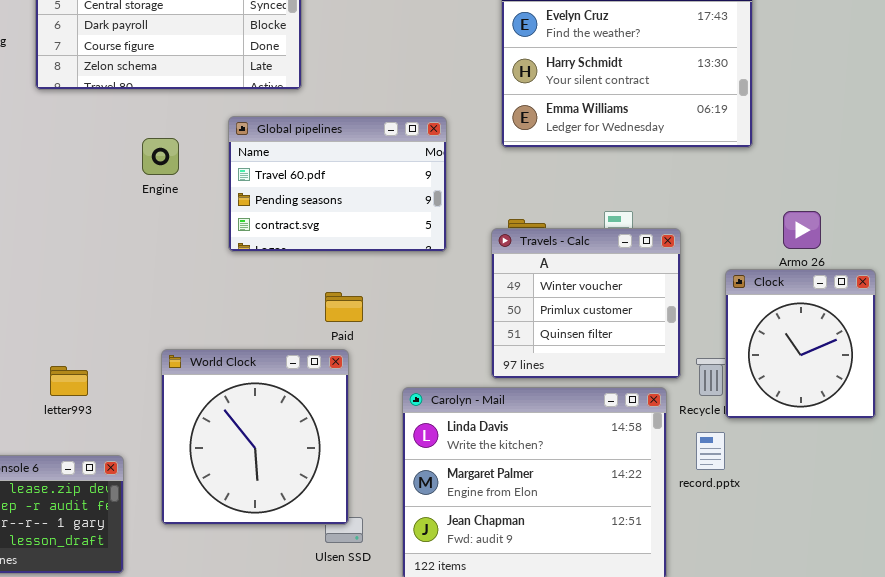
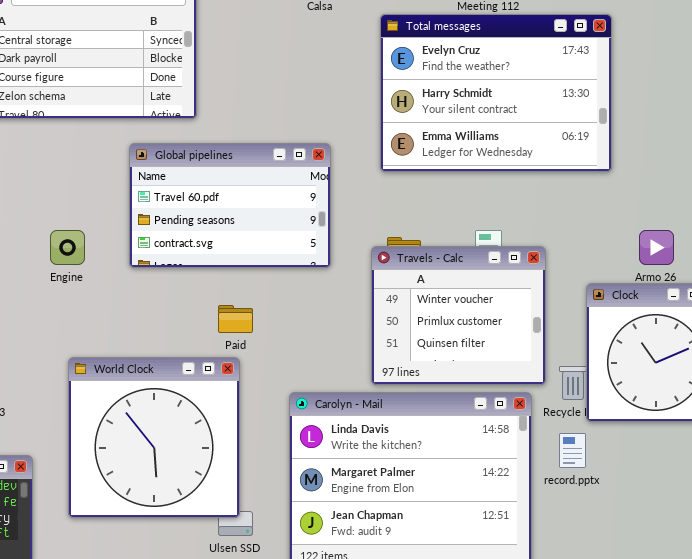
Engine: [142,138,179,175] -> [50,230,85,265], moved

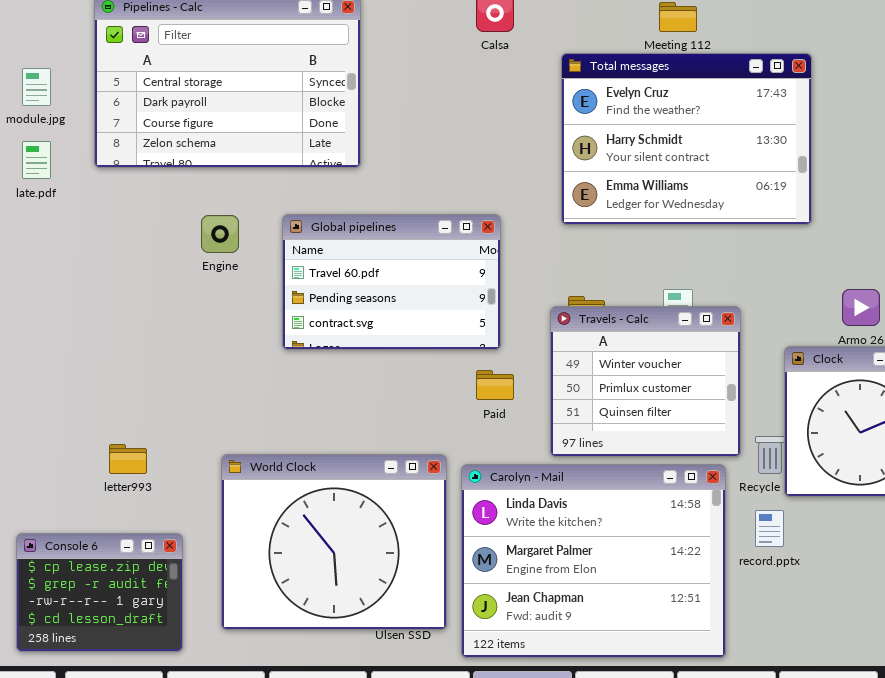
Global pipelines: [129,143,331,268] -> [282,214,501,350], moved
Engine: [50,230,85,265] -> [201,215,239,253], moved
Paid: [218,305,253,333] -> [476,370,514,400], moved
World Clock: [68,357,240,518] -> [221,454,447,630], moved, resized

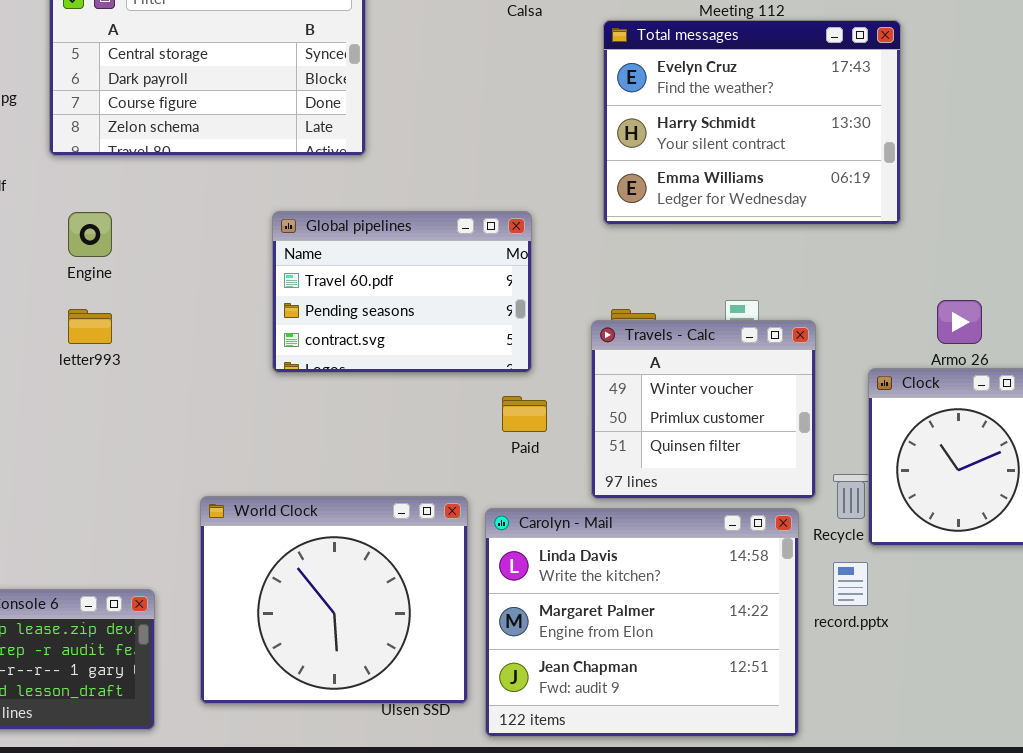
Engine: [201,215,239,253] -> [68,212,112,257], moved
letter993: [109,444,147,474] -> [68,309,112,344], moved

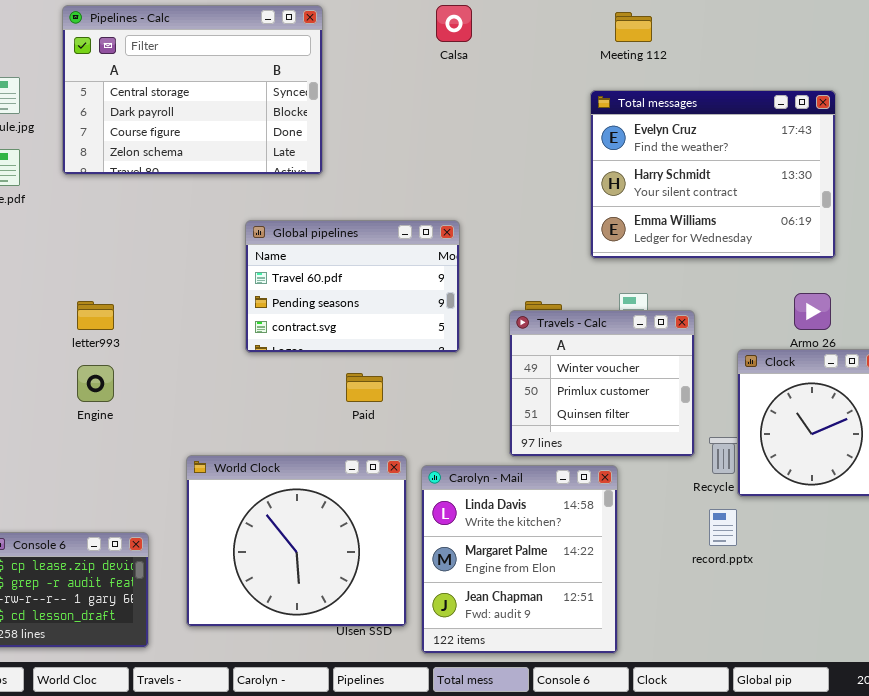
Total messages: [603,20,901,225] -> [590,90,836,259], moved
Engine: [68,212,112,257] -> [77,365,114,402], moved
Paid: [502,396,547,432] -> [346,373,383,402], moved
Carolyn - Mail: [485,508,799,737] -> [421,465,618,654], resized

